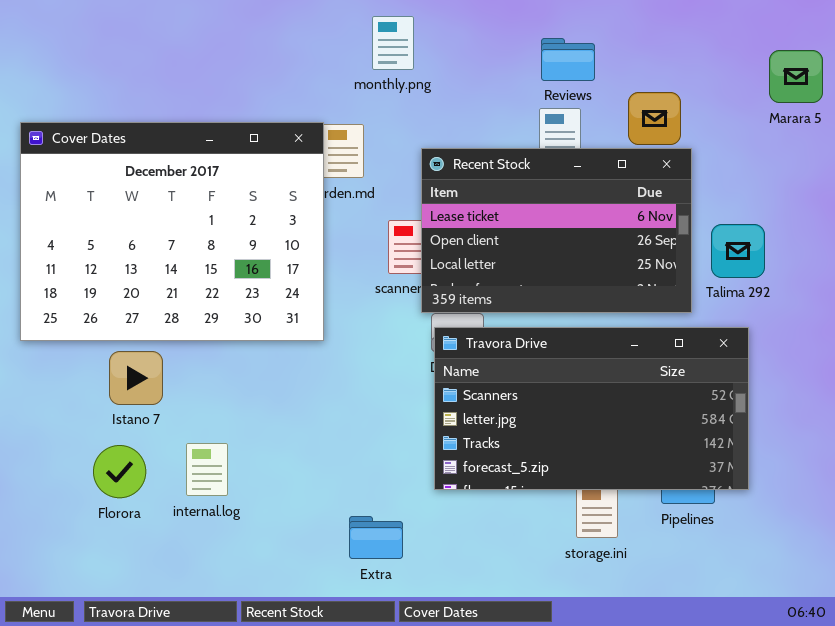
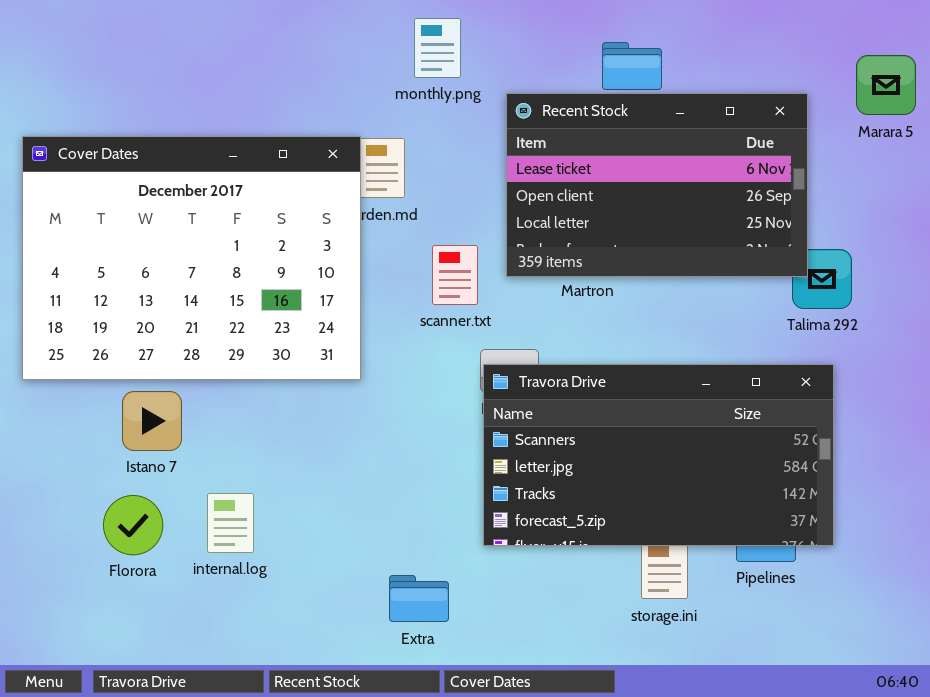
Recent Stock: [421,148,692,313] -> [506,93,808,277], moved

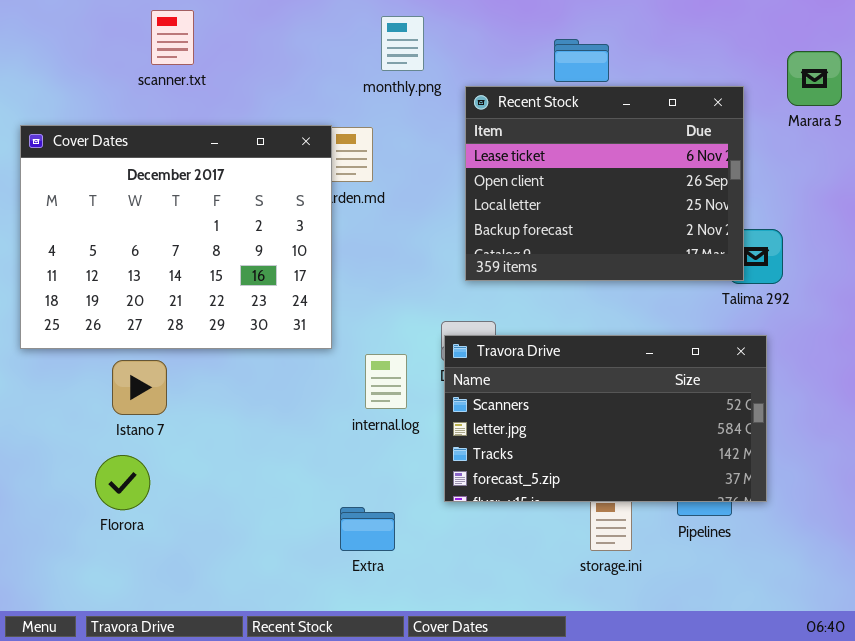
Recent Stock: [506,93,808,277] -> [465,86,744,281], resized
scanner.txt: [432,245,478,305] -> [151,10,194,65], moved
internal.log: [207,493,254,553] -> [365,354,407,409], moved
Extra: [389,575,449,622] -> [340,507,395,551], moved

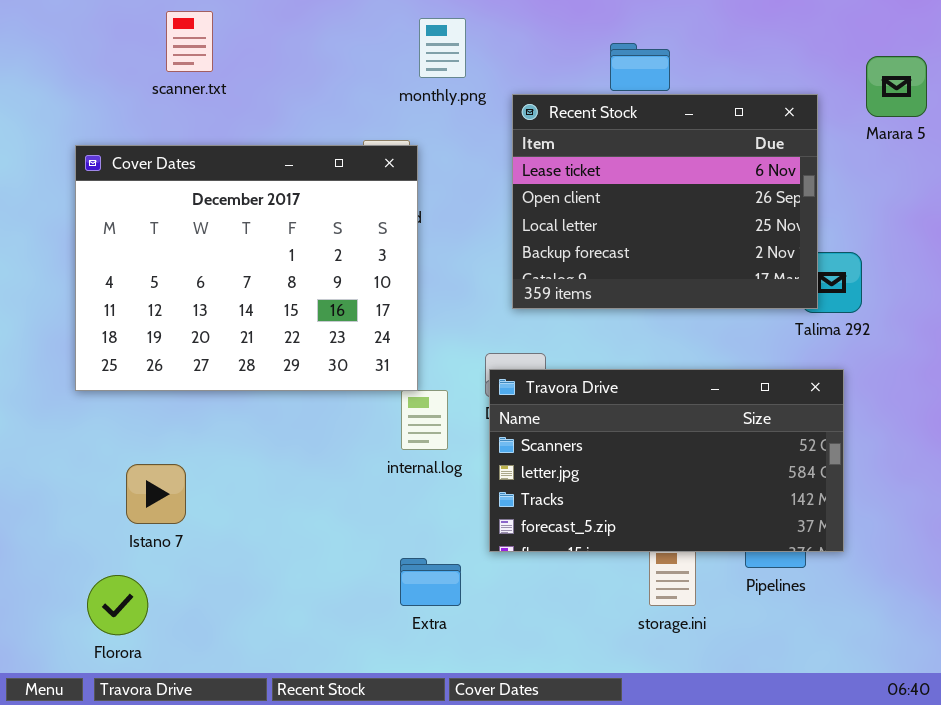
Cover Dates: [20,125,332,349] -> [75,145,418,391], moved
Istano 7: [112,360,167,415] -> [126,464,186,524], moved
Florora: [95,455,150,510] -> [87,575,148,635], moved
Extra: [340,507,395,551] -> [400,558,461,606], moved

